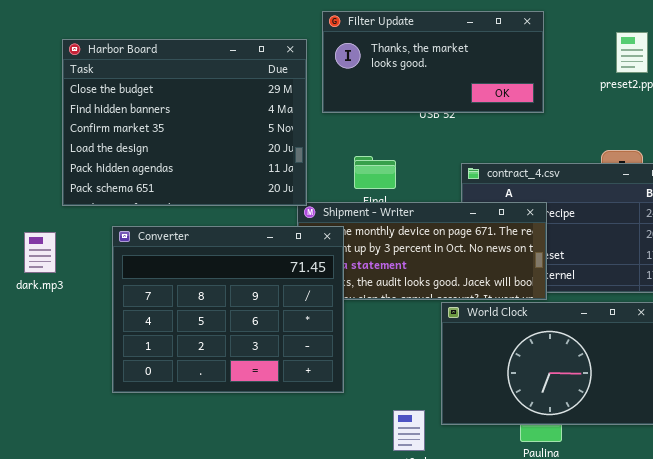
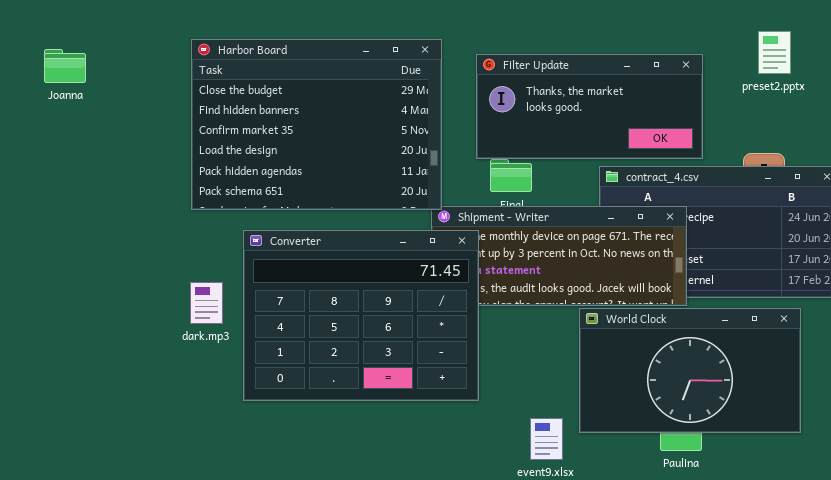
Filter Update: [322,11,544,113] -> [476,54,703,159], moved
dark.mp3: [24,232,56,273] -> [190,282,223,324], moved

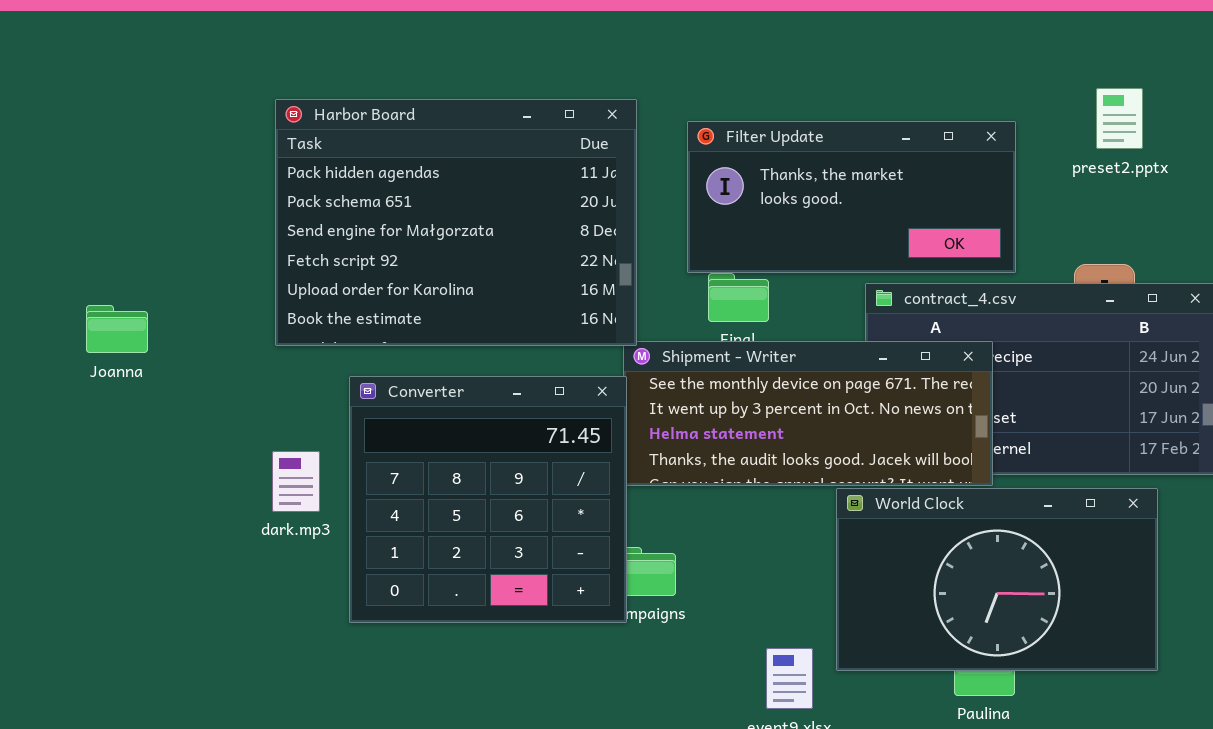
Harbor Board: [191,39,442,210] -> [275,99,637,346], scrolled down 4 rows
Joanna: [44,49,86,83] -> [86,305,148,353], moved
Converter: [243,230,479,401] -> [349,376,627,623], resized

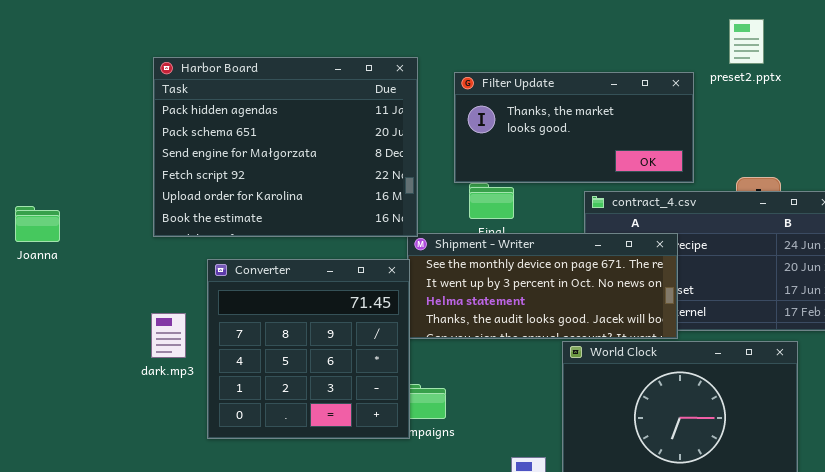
preset2.pptx: [1096,88,1143,149] -> [729,19,764,64], moved

